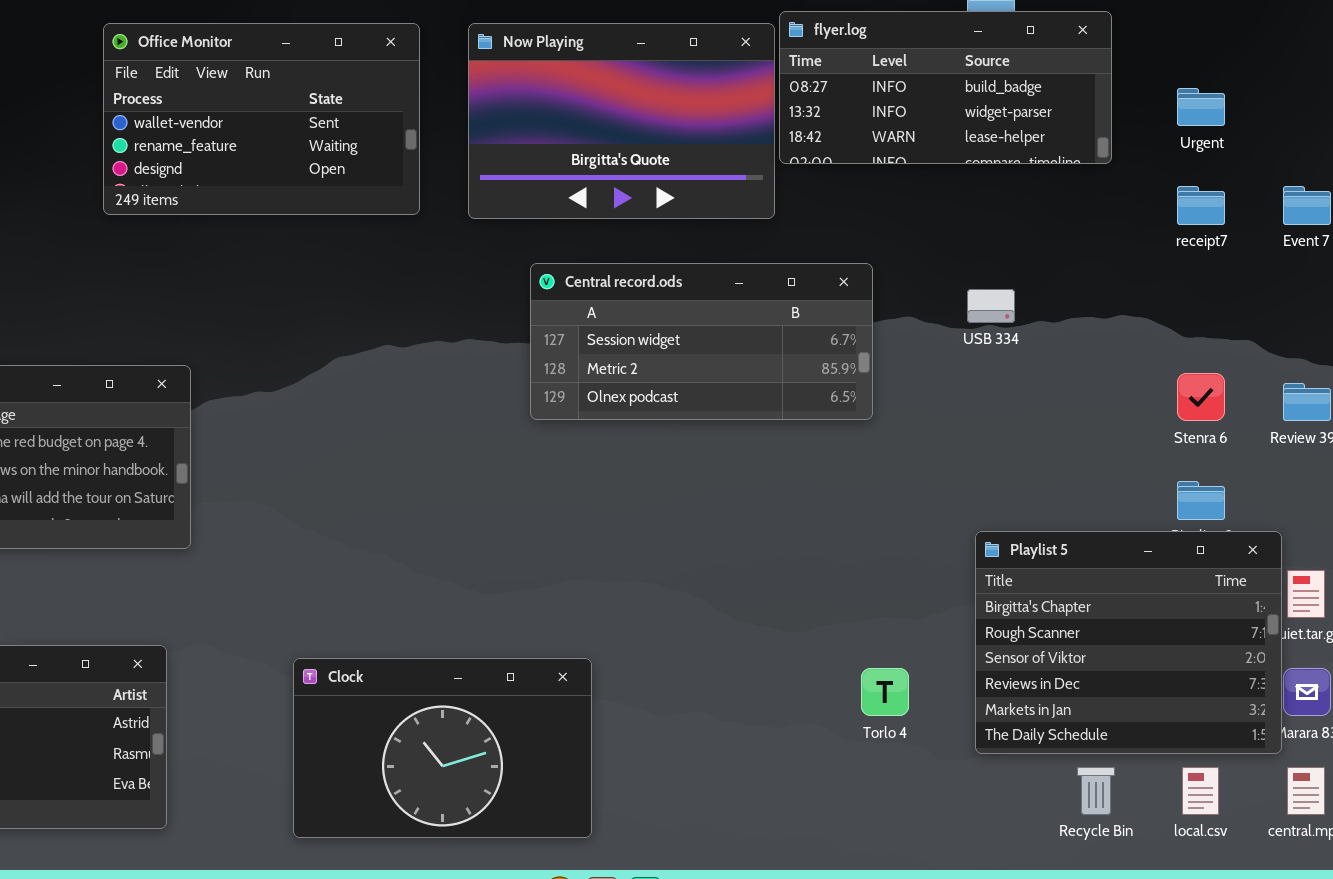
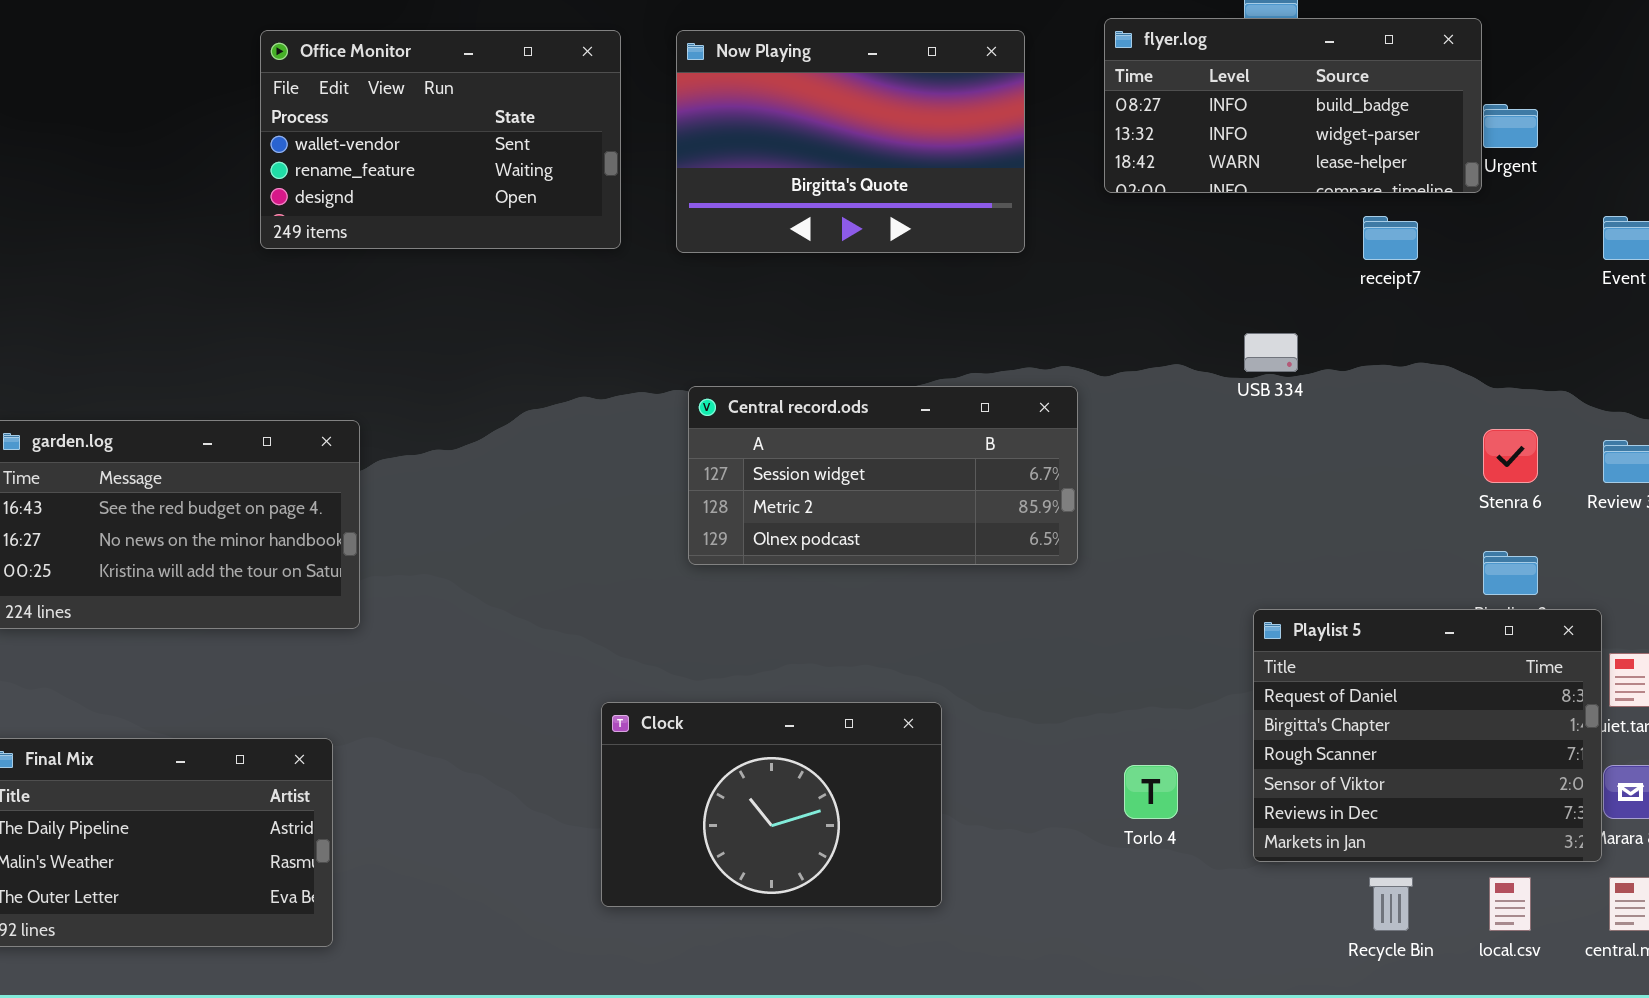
flyer.log: [779,11,1112,164] -> [1104,18,1482,193], moved
receipt7: [1177,186,1225,225] -> [1363,216,1418,260], moved
Central record.ods: [530,263,873,420] -> [688,386,1078,565], moved
Playlist 5: [975,531,1282,754] -> [1253,609,1602,862], scrolled up 1 row
Clock: [293,658,592,838] -> [601,702,942,907], moved

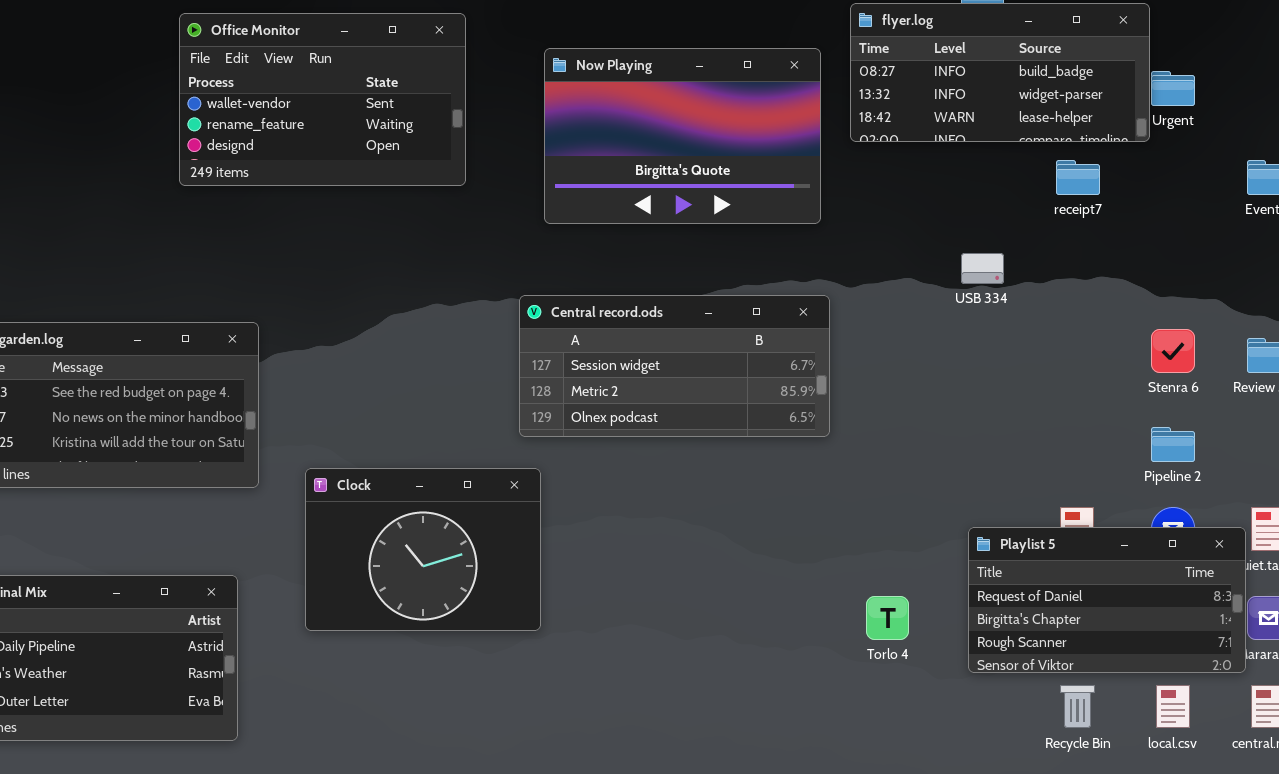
Now Playing: [676,30,1025,253] -> [544,48,821,224], moved
Playlist 5: [1253,609,1602,862] -> [968,527,1246,673], resized
Clock: [601,702,942,907] -> [305,468,541,631], moved, resized

